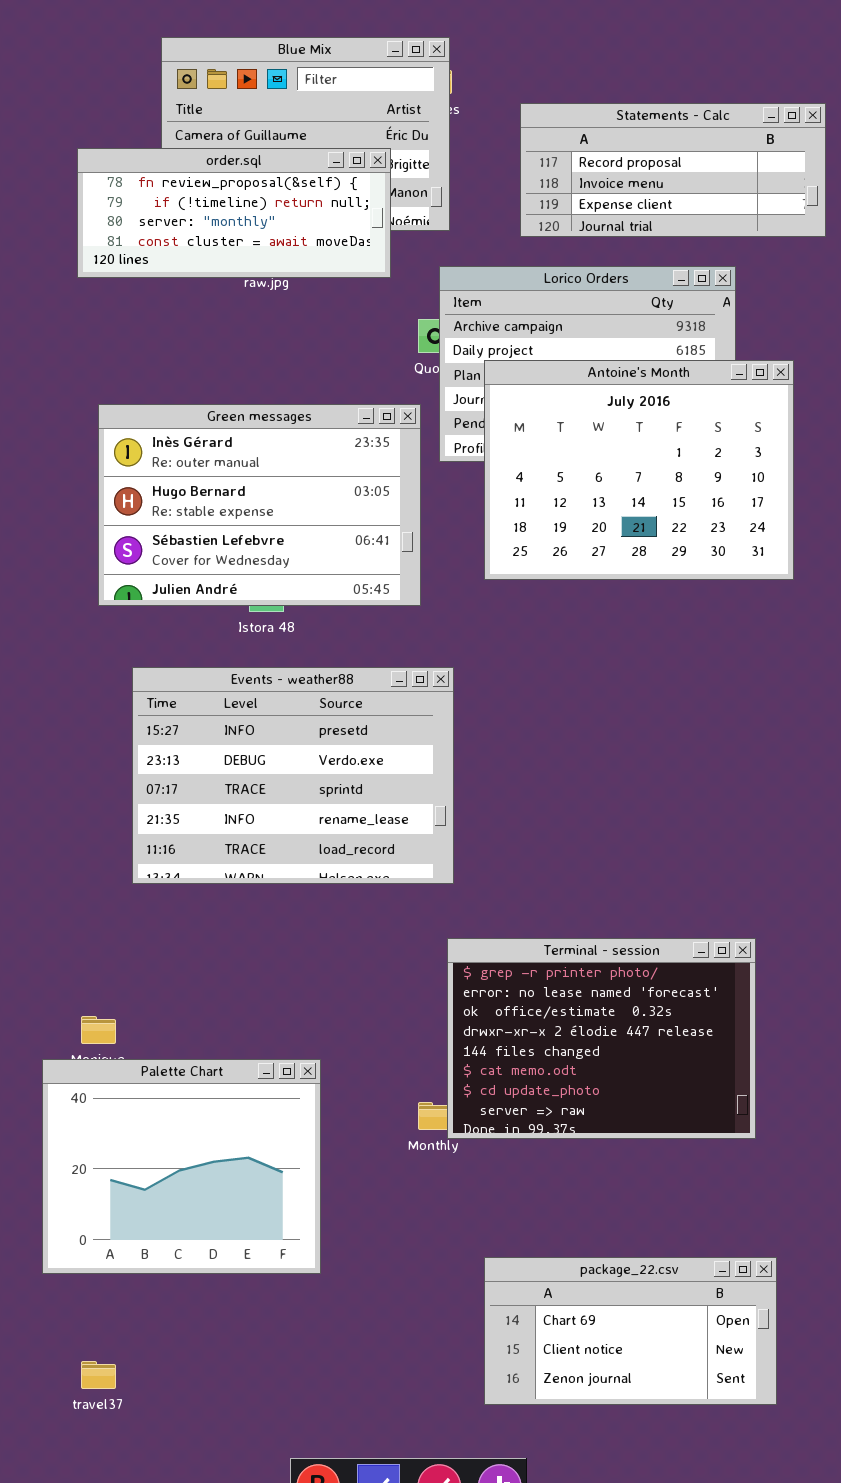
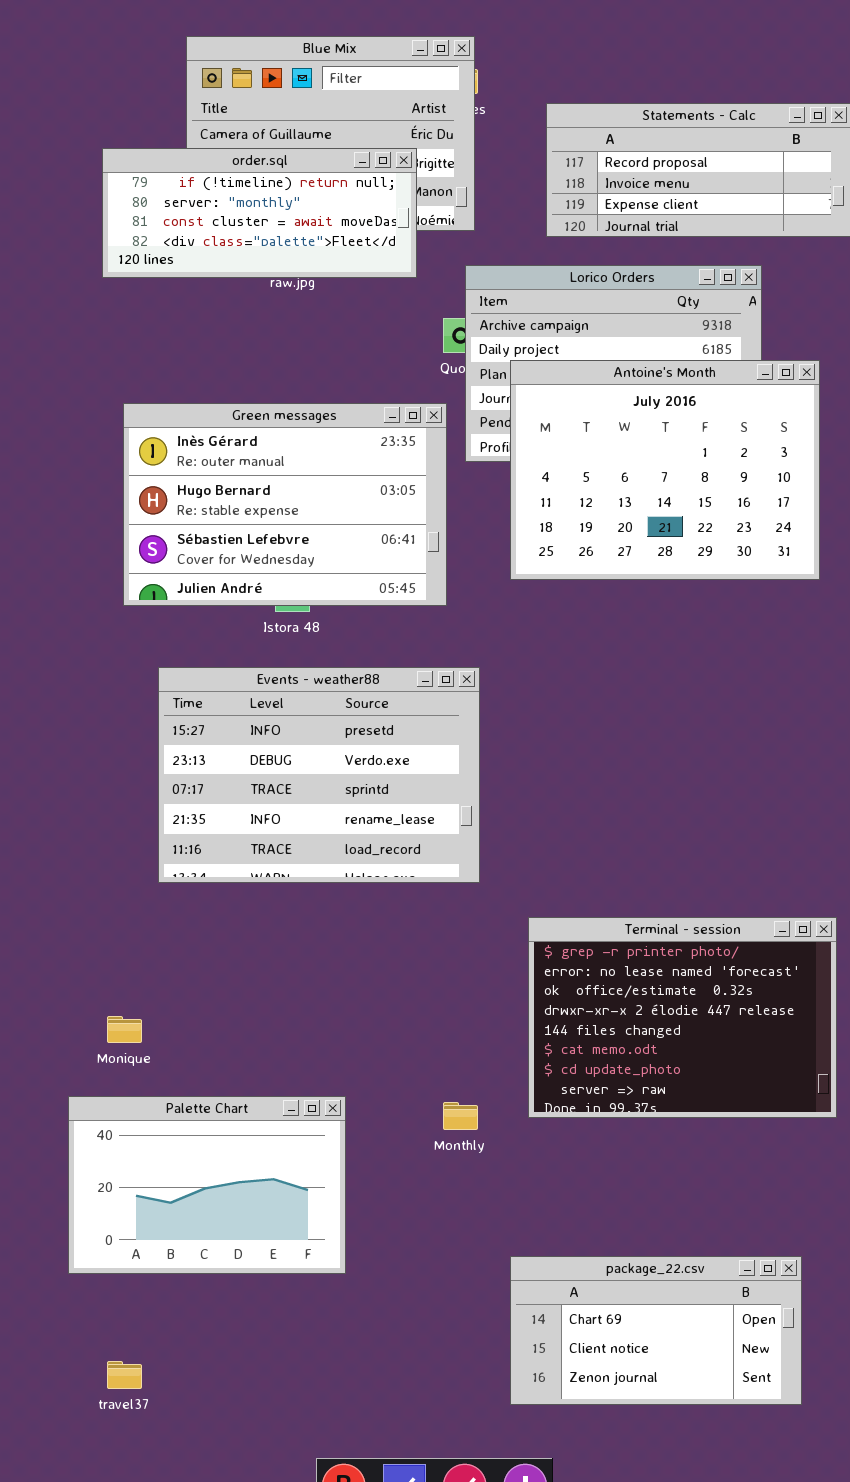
order.sql: [77,148,391,278] -> [102,148,417,278], scrolled down 1 row
Terminal - session: [447,938,756,1139] -> [528,917,837,1118], moved
Palette Chart: [42,1059,321,1274] -> [68,1096,346,1274], resized

